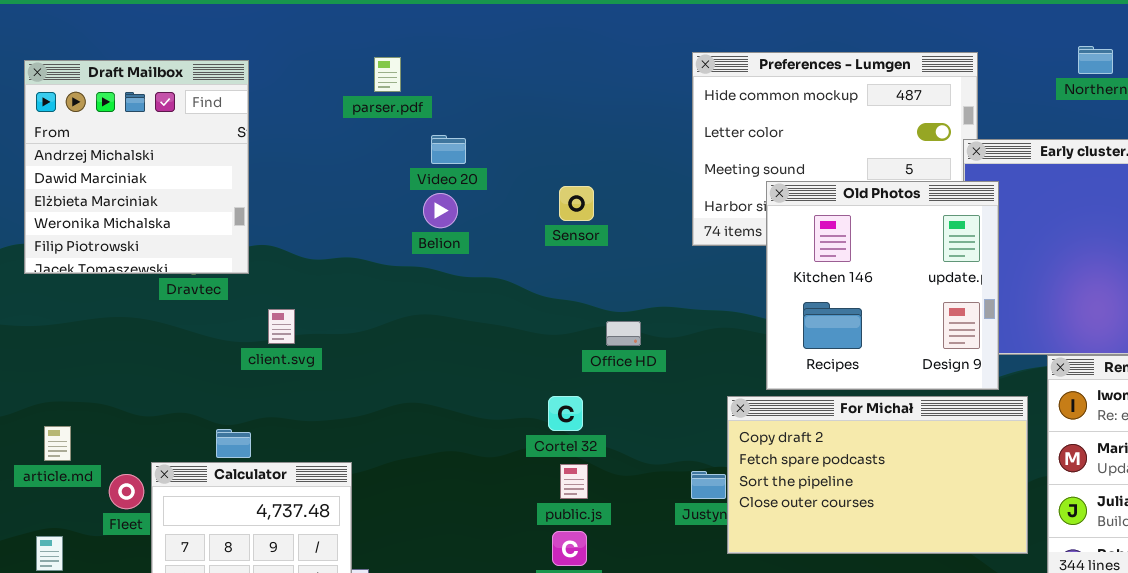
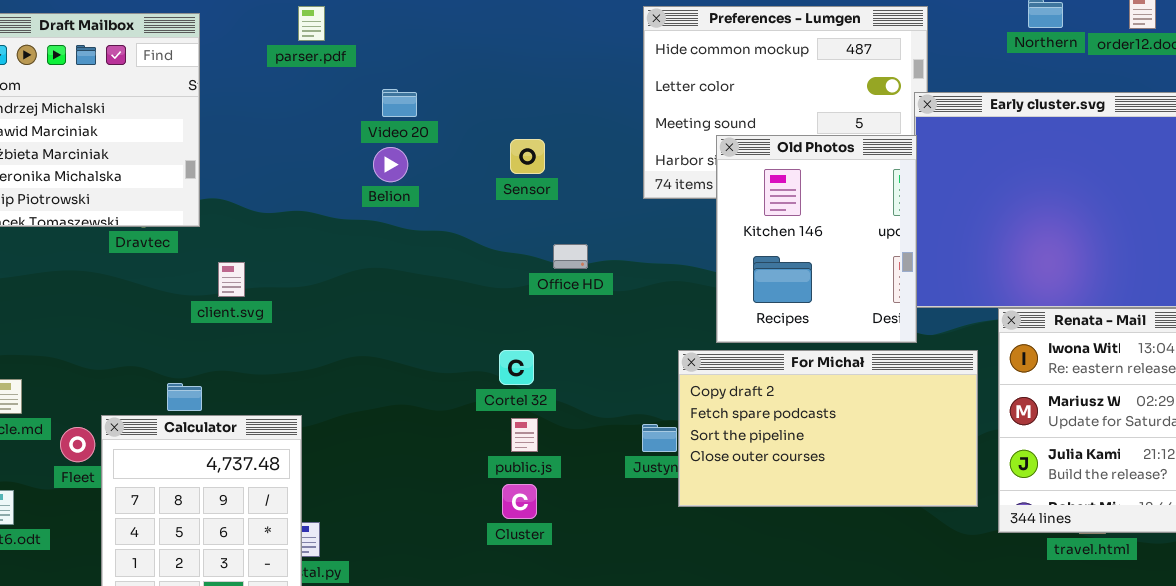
parser.pdf: [374,57,401,92] -> [298,6,325,41], moved
Old Photos: [766,181,999,390] -> [716,135,917,343], resized
Office HD: [606,321,641,346] -> [553,244,588,269], moved

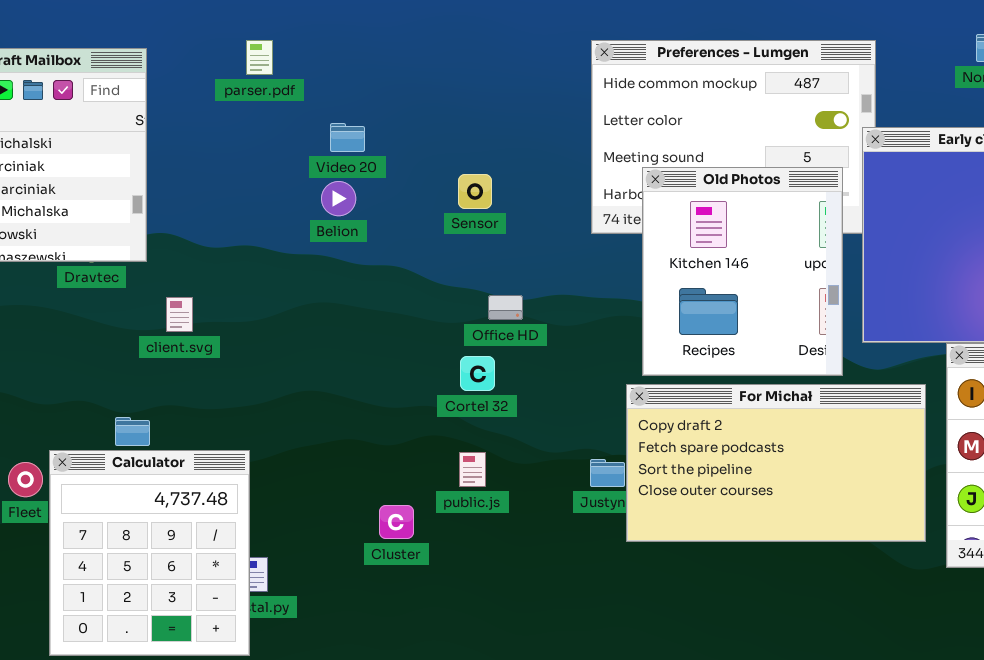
Old Photos: [716,135,917,343] -> [642,167,843,376], moved
Office HD: [553,244,588,269] -> [488,295,523,320], moved
Cortel 32: [499,350,534,385] -> [460,356,495,391], moved
Cluster: [502,484,537,519] -> [379,505,414,539], moved

